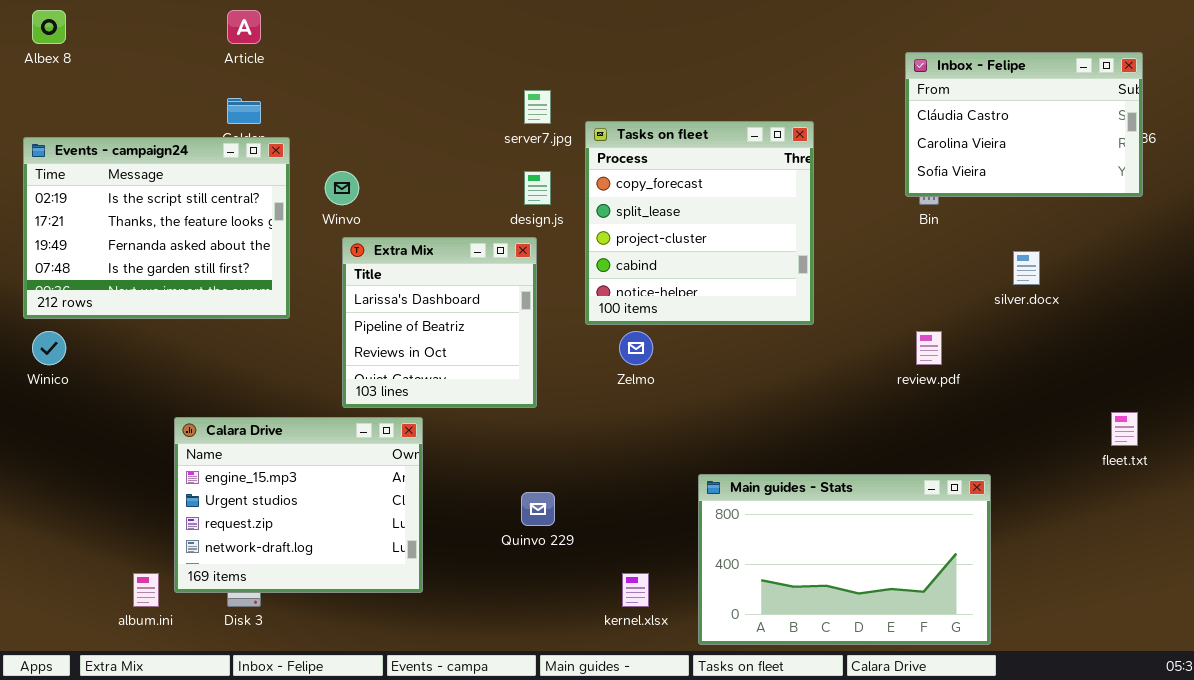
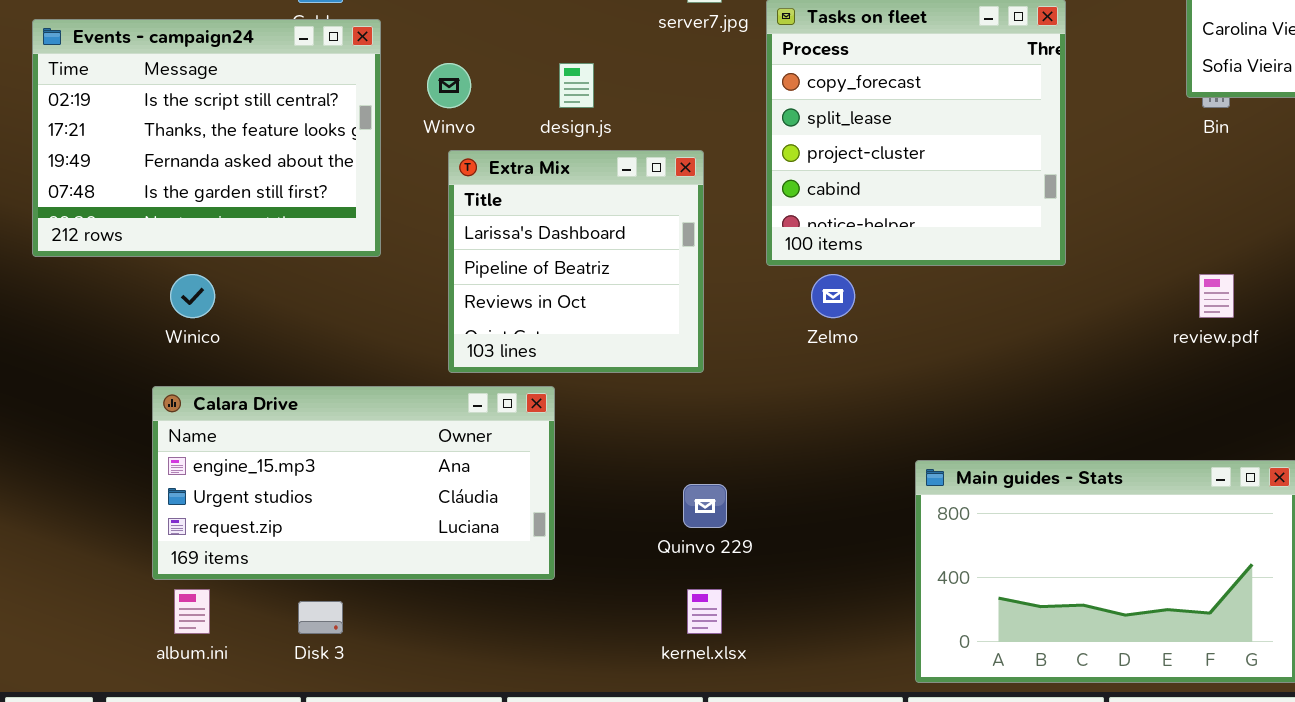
design.js: [524,171,551,205] -> [559,63,594,108], moved
Winico: [32,331,66,365] -> [170,274,215,318], moved
Calara Drive: [174,417,423,593] -> [152,386,555,580], resized
kernel.xlsx: [622,573,649,607] -> [687,589,722,634], moved

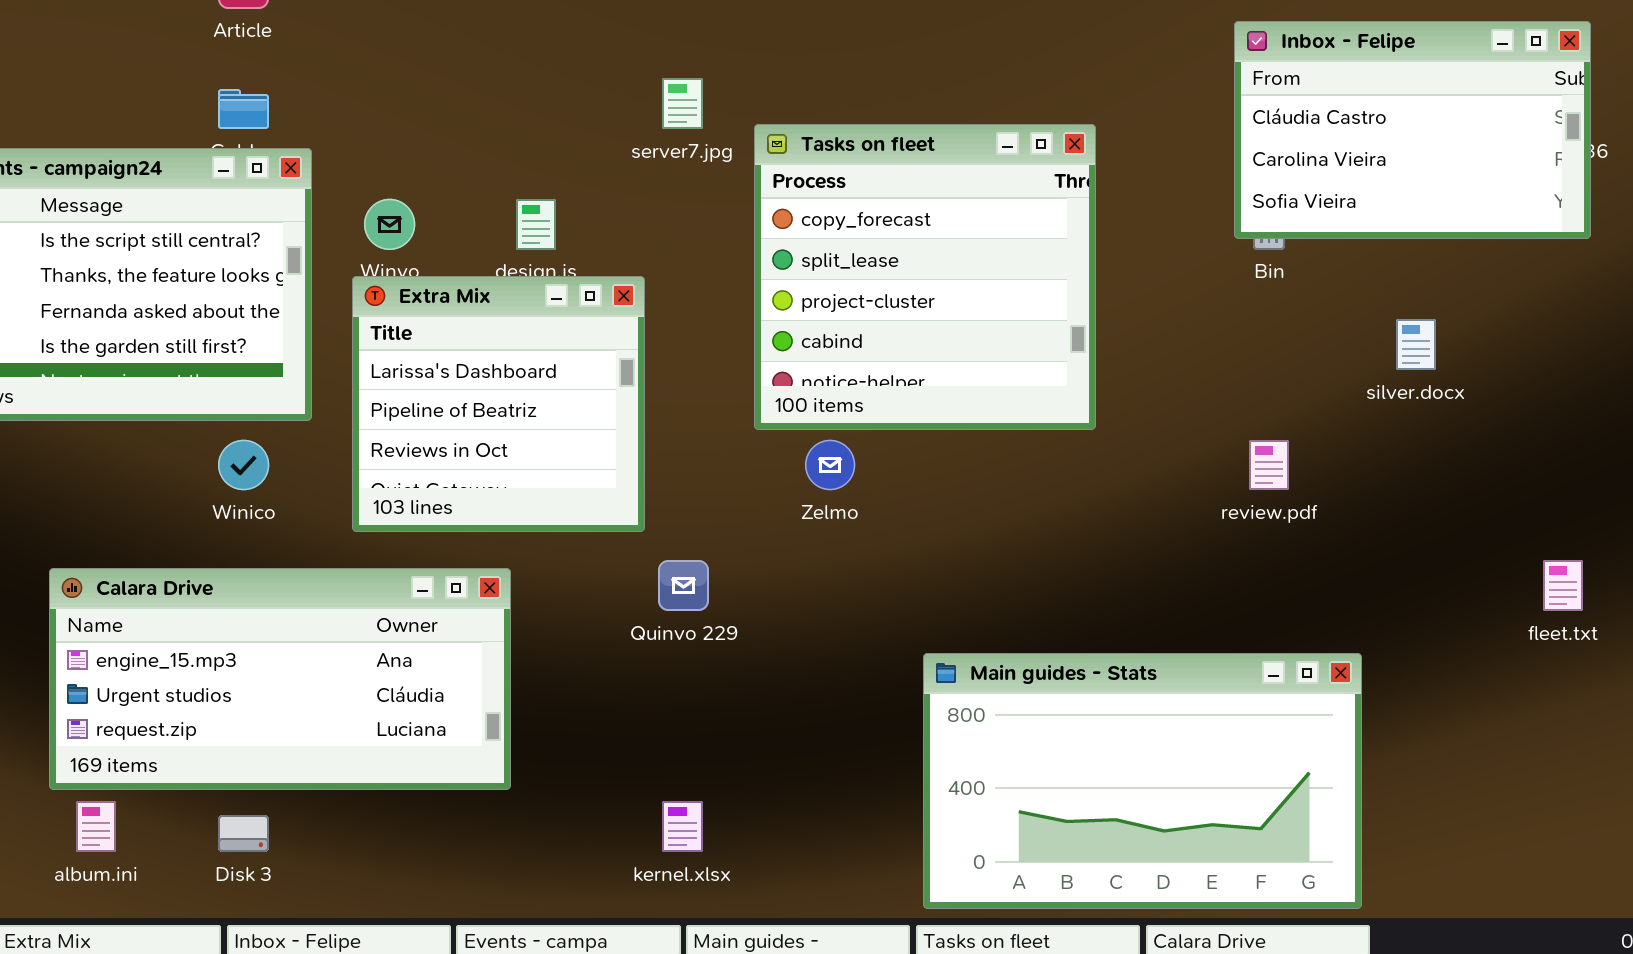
Extra Mix: [448,150,704,373] -> [352,276,645,532], moved
Winico: [170,274,215,318] -> [218,440,269,490], moved
Quinvo 229: [683,484,727,528] -> [658,560,709,611], moved

